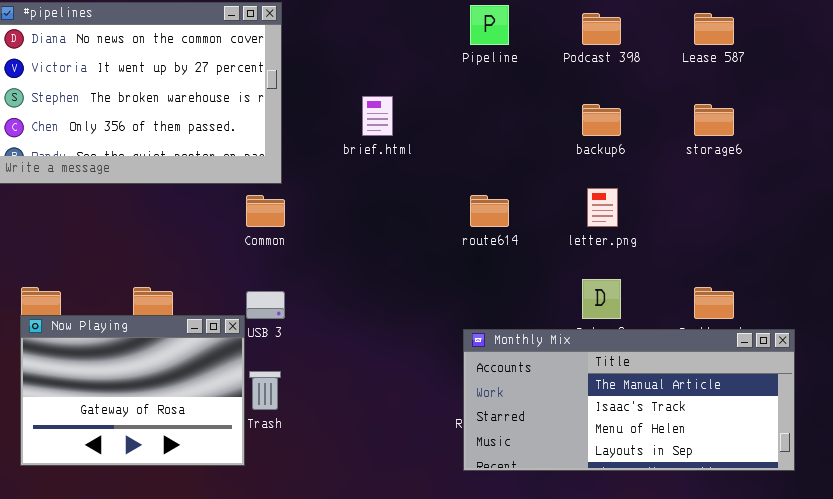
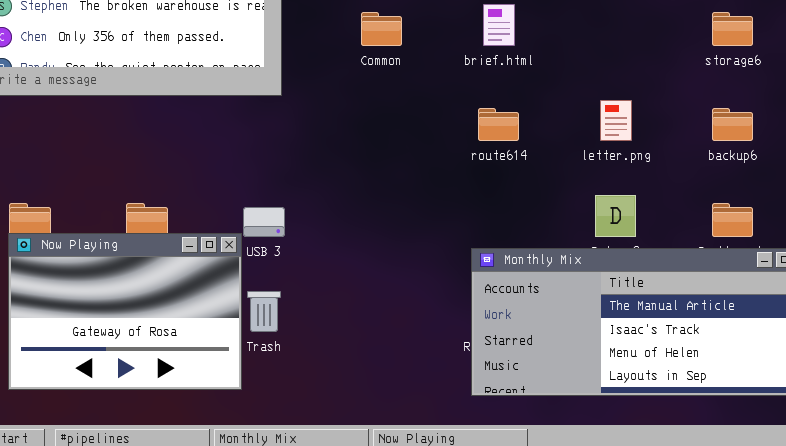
brief.html: [362,96,393,136] -> [483,4,515,46], moved
backup6: [582,104,621,136] -> [712,108,753,141], moved
Common: [246,195,285,227] -> [361,12,402,46], moved

